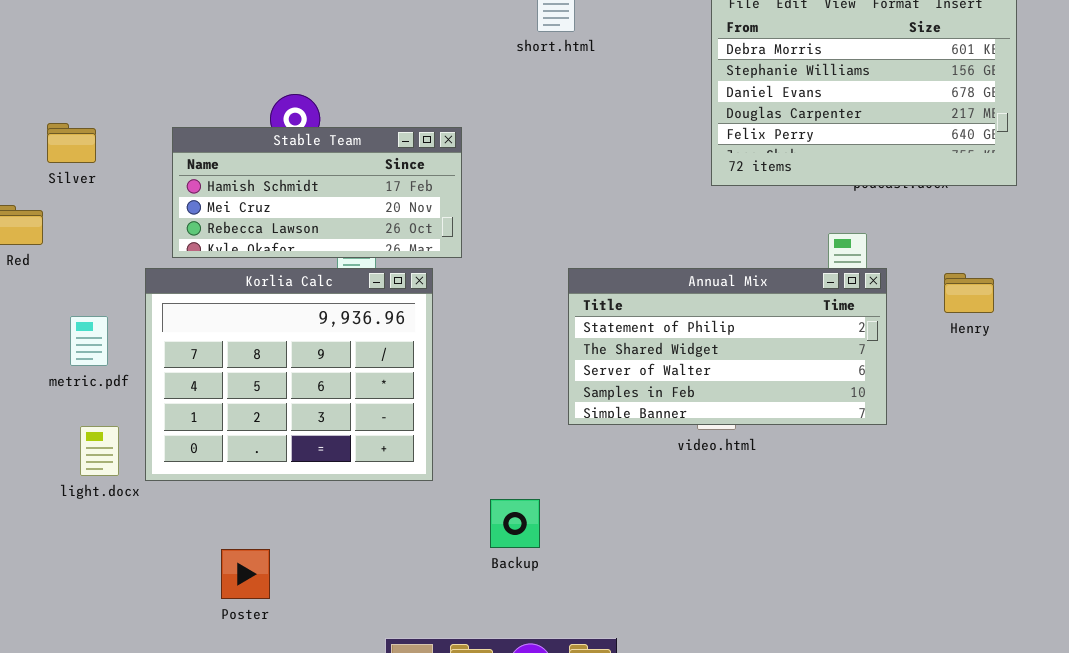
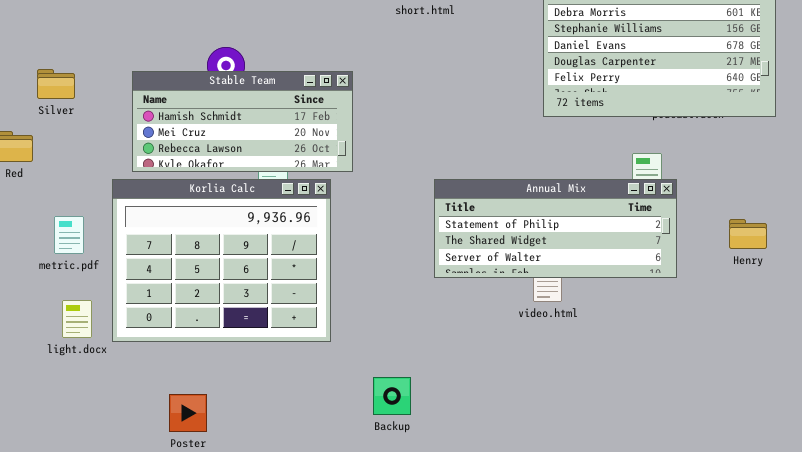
Annual Mix: [568,268,887,425] -> [434,179,677,278], resized
Henry: [944,273,994,313] -> [729,219,767,249], moved
Backup: [490,499,540,548] -> [373,377,411,415], moved

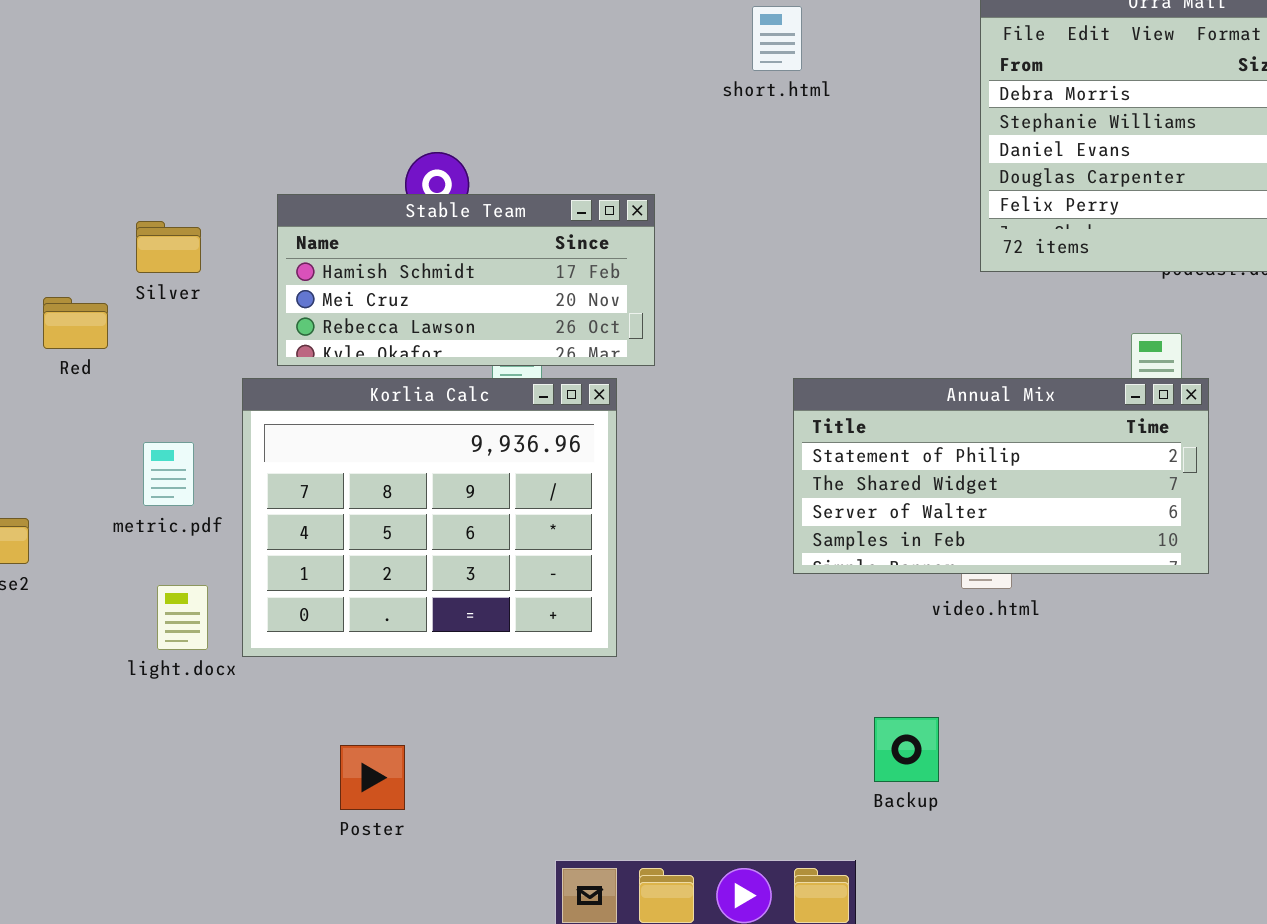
Silver: [37,69,75,99] -> [136,221,201,273], moved
Annual Mix: [434,179,677,278] -> [793,378,1209,574], resized
Backup: [373,377,411,415] -> [874,717,939,782], moved

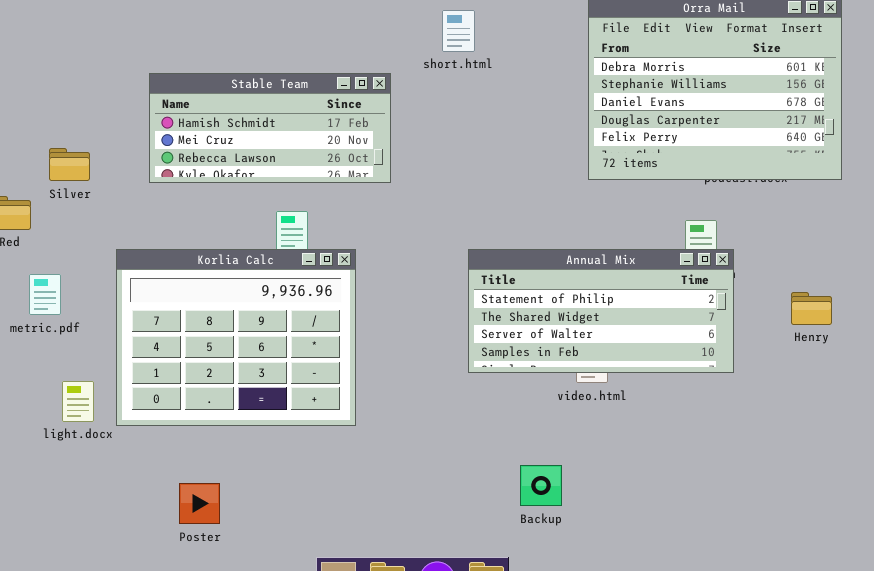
Stable Team: [277,194,655,366] -> [149,73,391,183], moved
metric.pdf: [143,442,194,506] -> [29,274,61,315], moved

